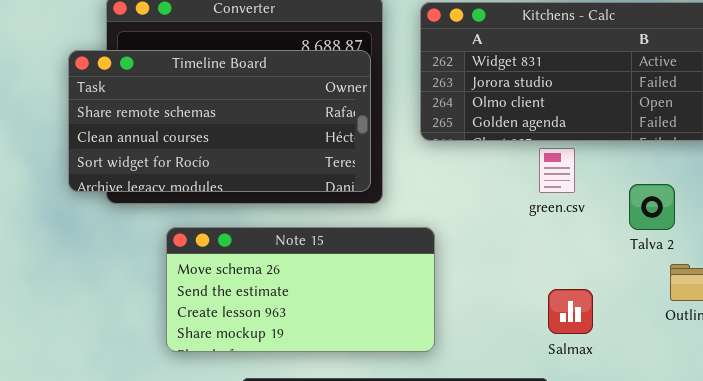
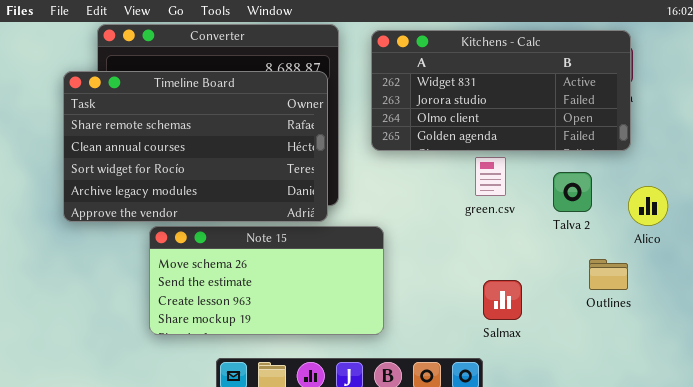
Timeline Board: [68,50,371,192] -> [63,71,328,222], resized
Talva 2: [629,184,675,230] -> [553,172,592,212], moved

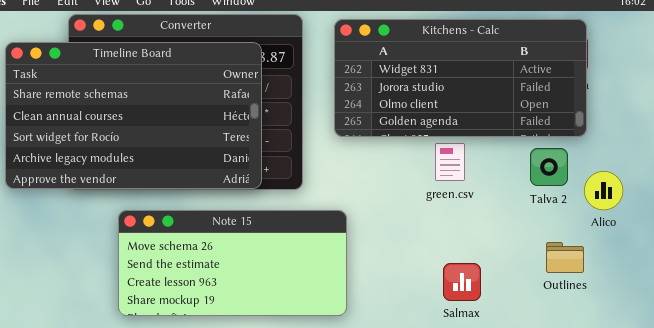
Timeline Board: [63,71,328,222] -> [5,42,262,189], moved
Talva 2: [553,172,592,212] -> [530,148,568,186], moved

